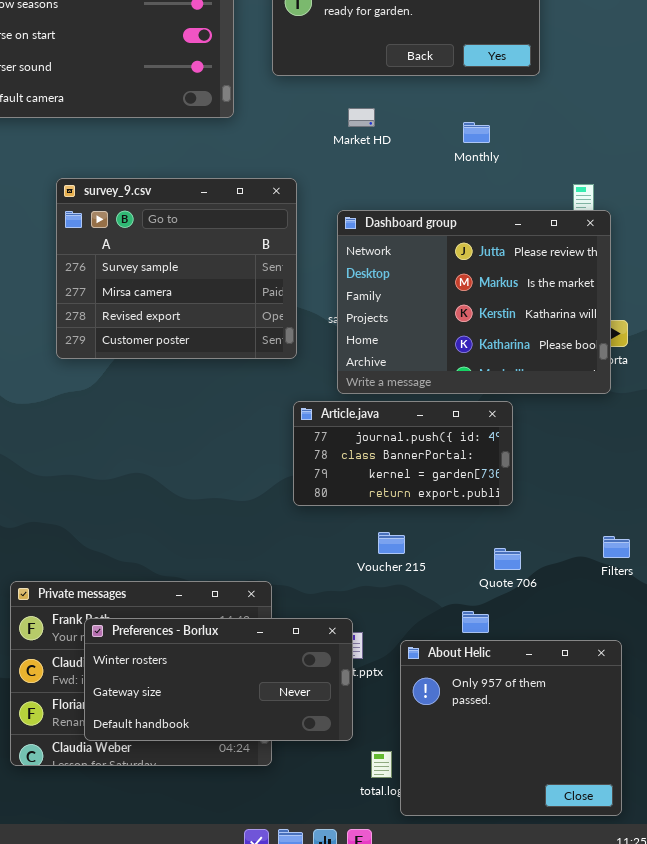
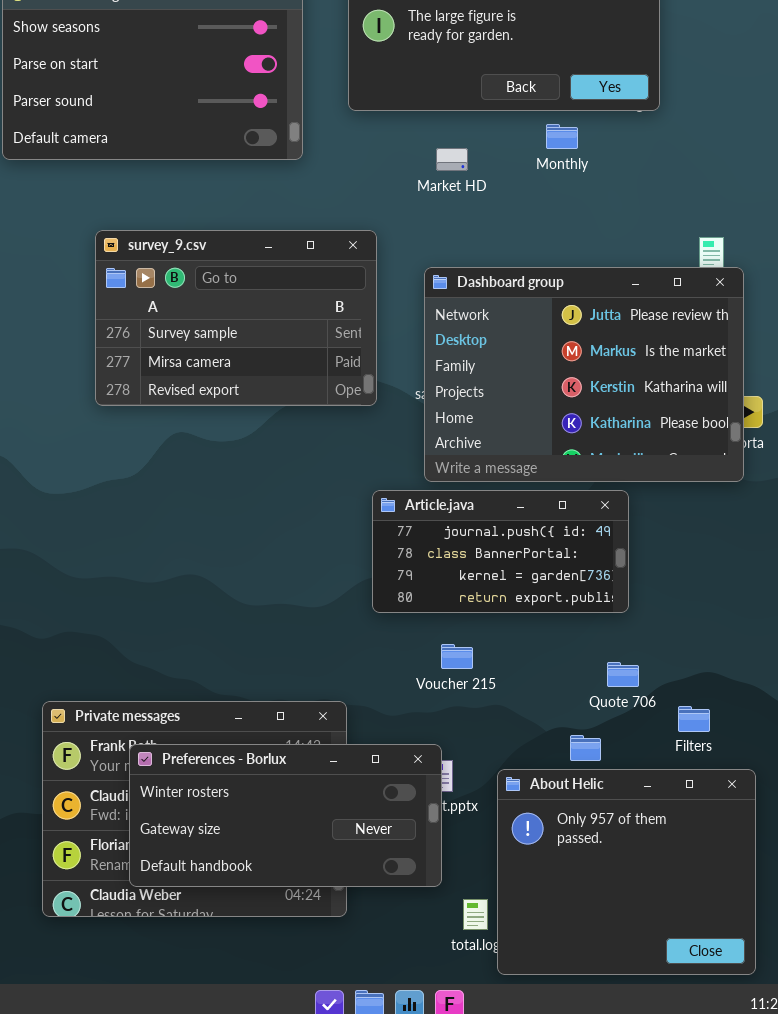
Monthly: [463,122,490,143] -> [546,124,578,149], moved
survey_9.csv: [56,178,297,359] -> [95,230,377,406], resized
Voucher 215: [378,532,405,554] -> [441,644,473,669], moved
Filters: [603,536,630,558] -> [678,706,710,732], moved

